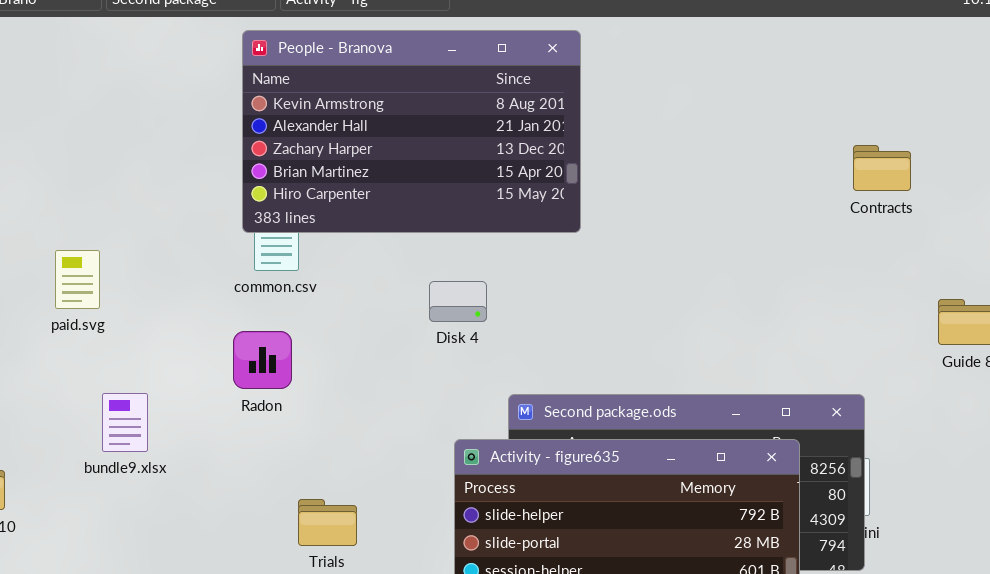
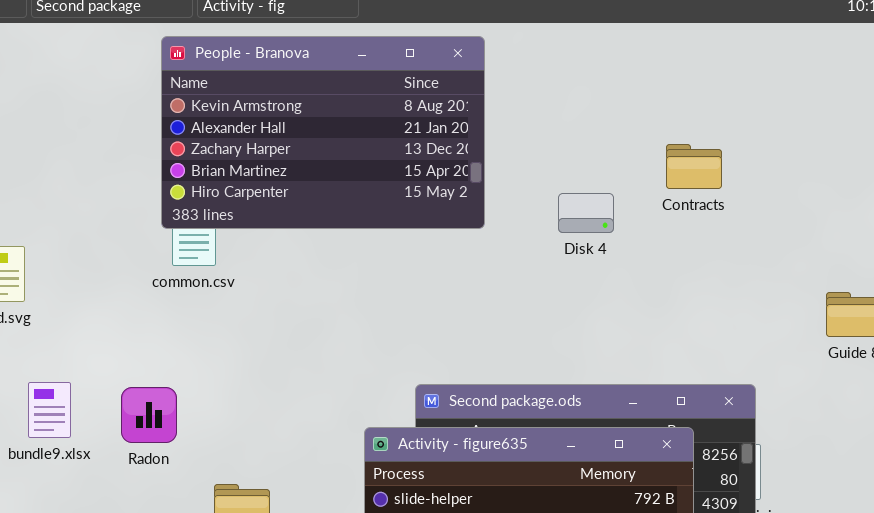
Contracts: [853,145,911,191] -> [666,144,722,189], moved
Disk 4: [429,281,487,322] -> [558,193,614,233], moved
Radon: [233,331,292,389] -> [121,387,177,443], moved

